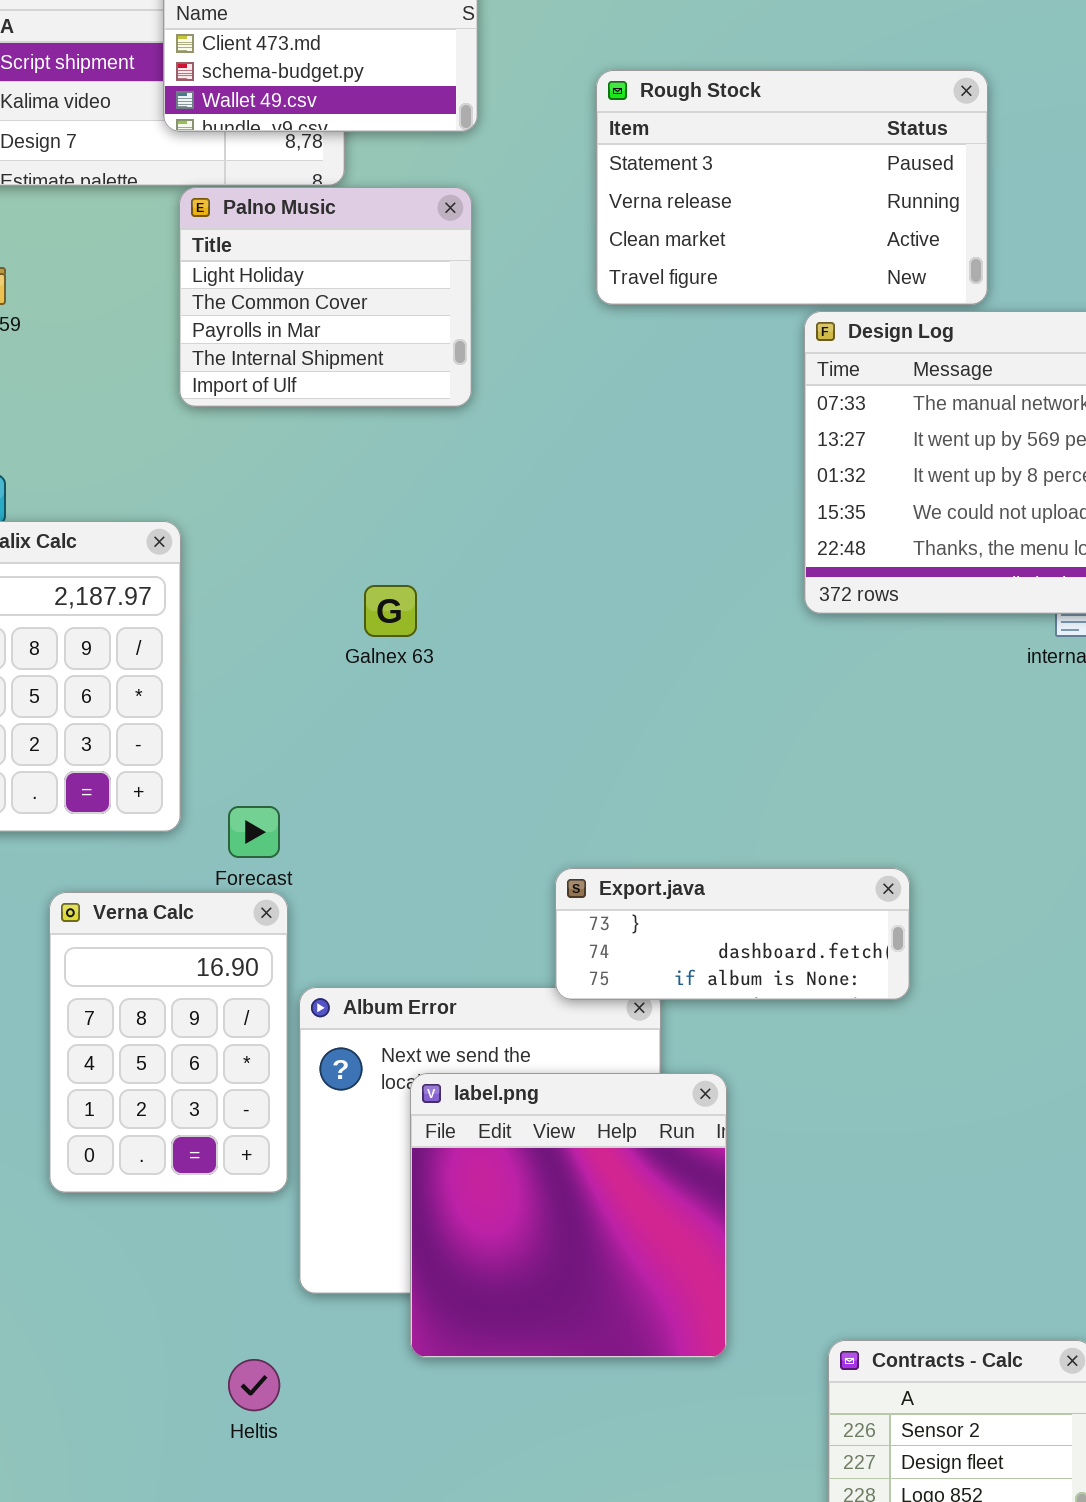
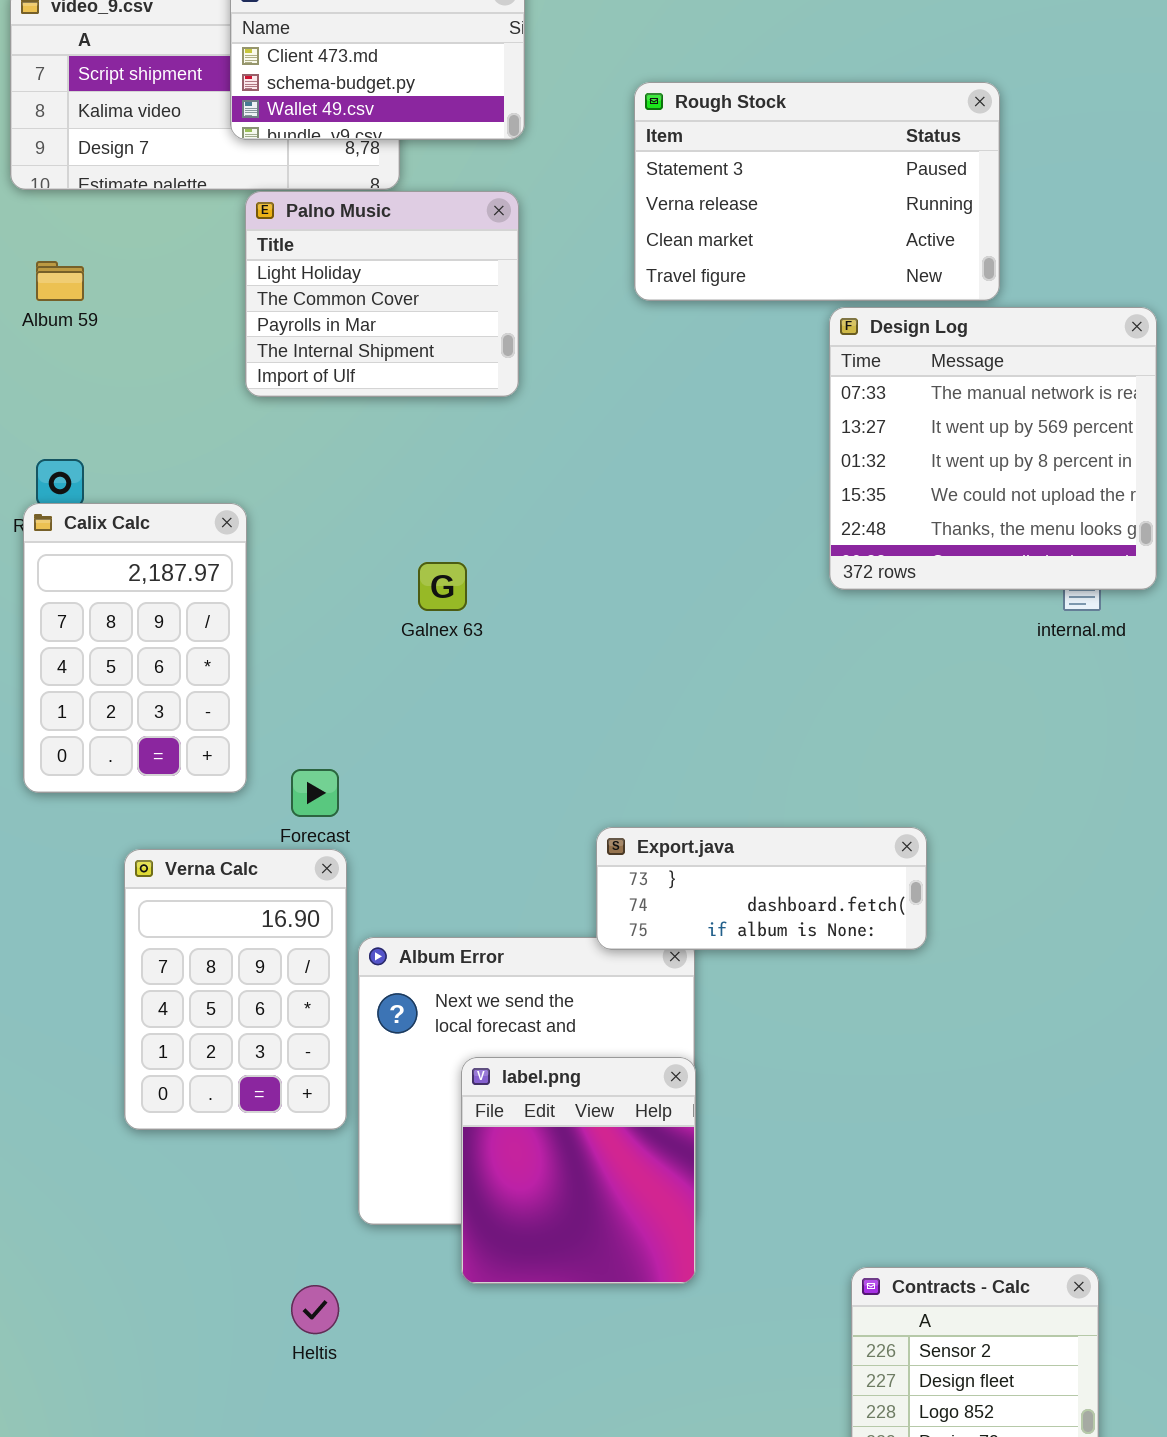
label.png: [410,1073,727,1358] -> [461,1057,696,1284], resized

